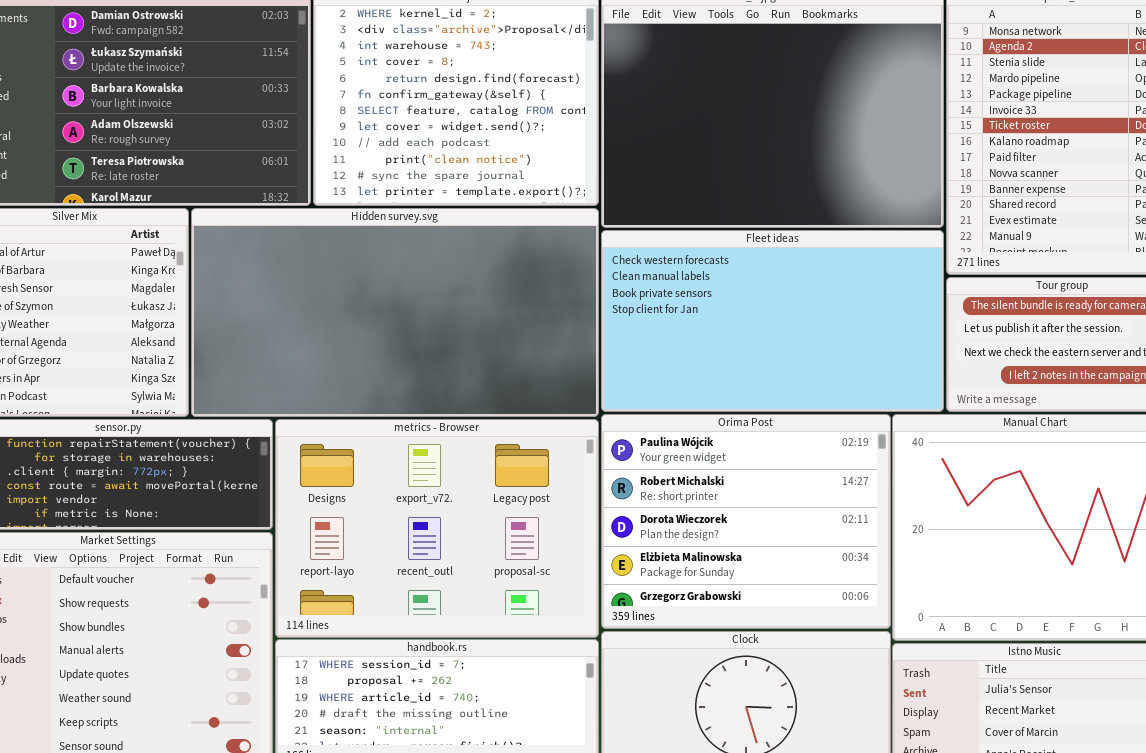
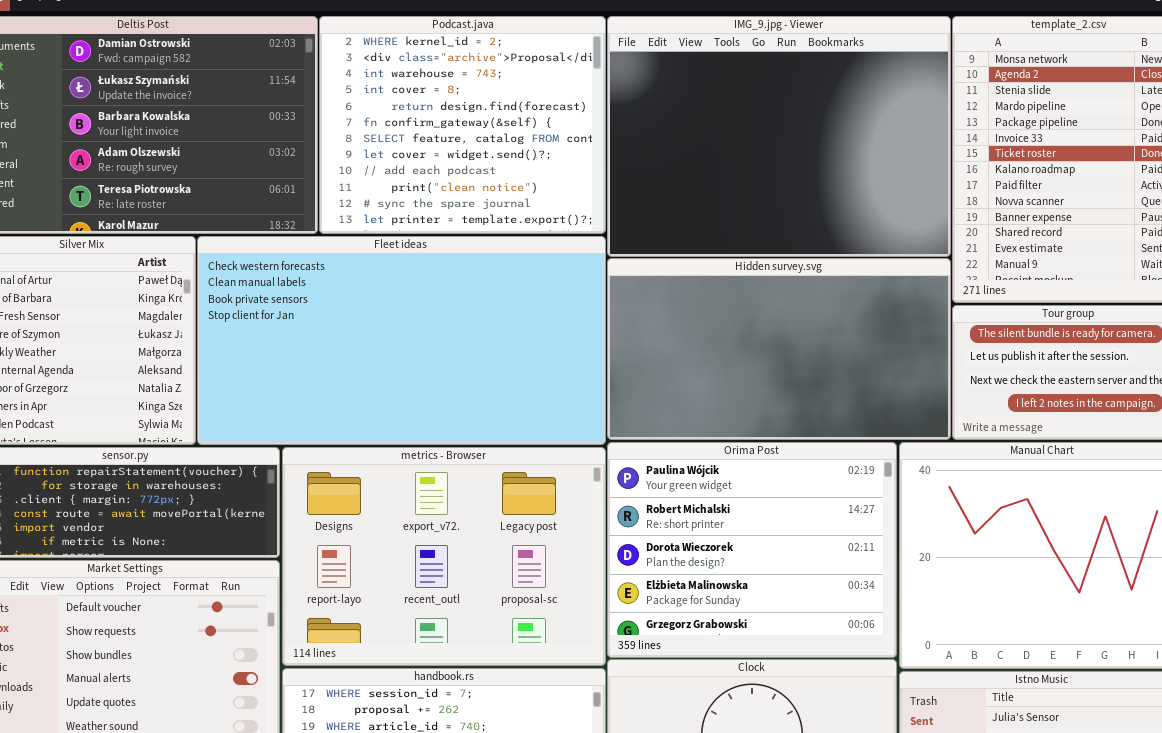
Hidden survey.svg: [191,208,599,417] -> [607,258,951,440], moved, resized
Fleet ideas: [601,230,944,412] -> [197,236,606,445], moved, resized

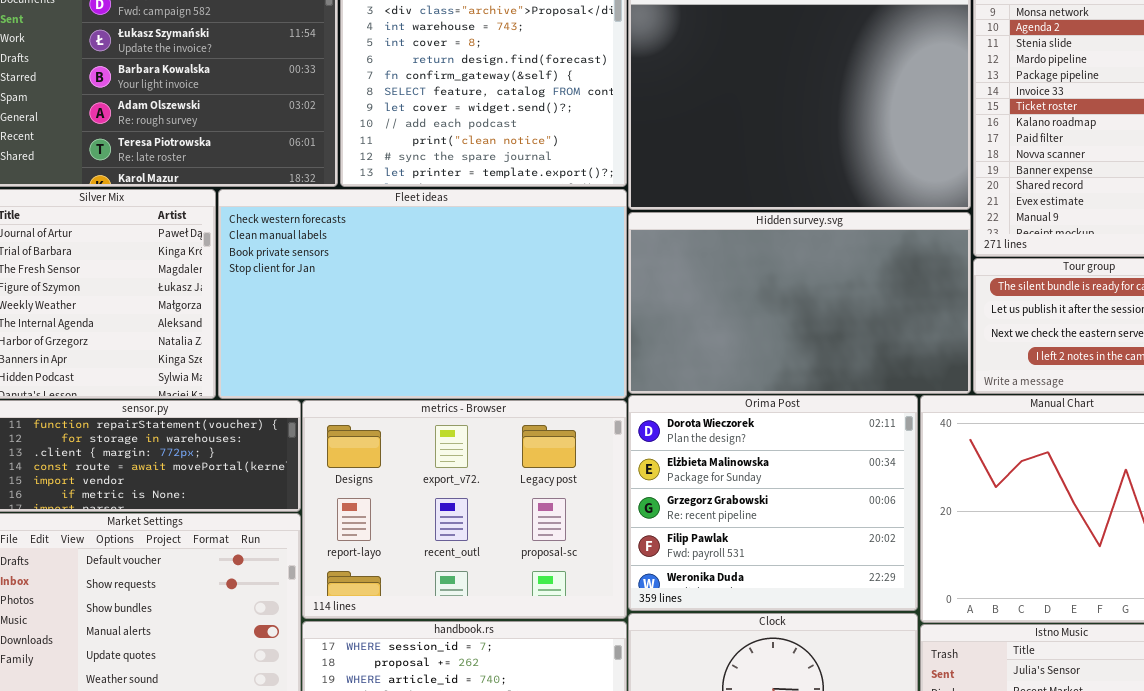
Orima Post: [607,442,897,658] -> [628,395,918,611], scrolled down 2 rows

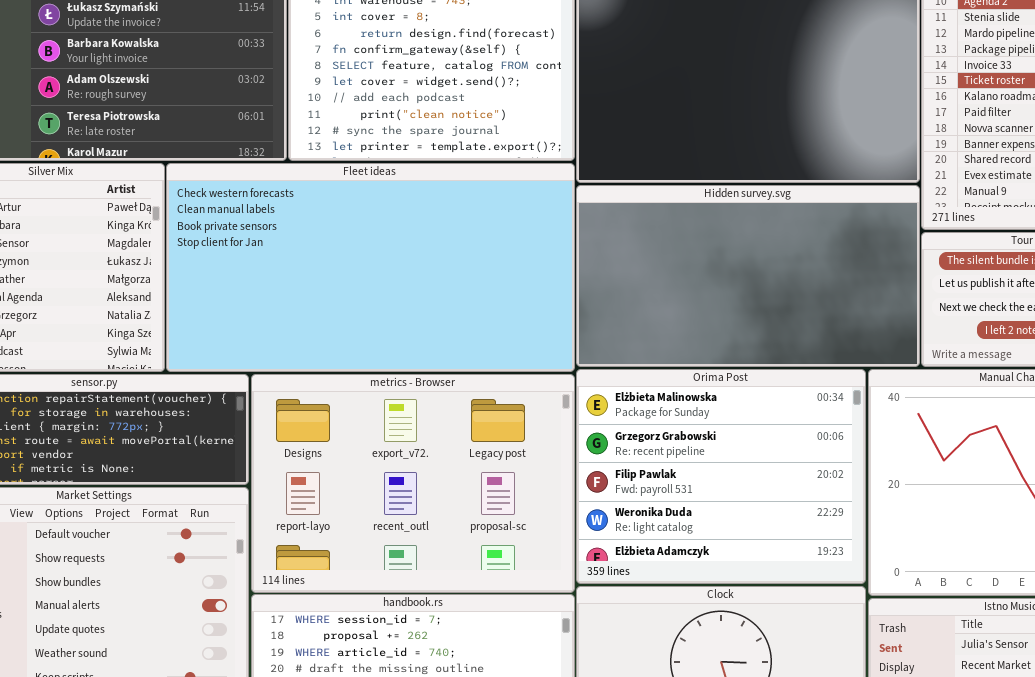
Orima Post: [628,395,918,611] -> [576,369,866,584], scrolled down 1 row

